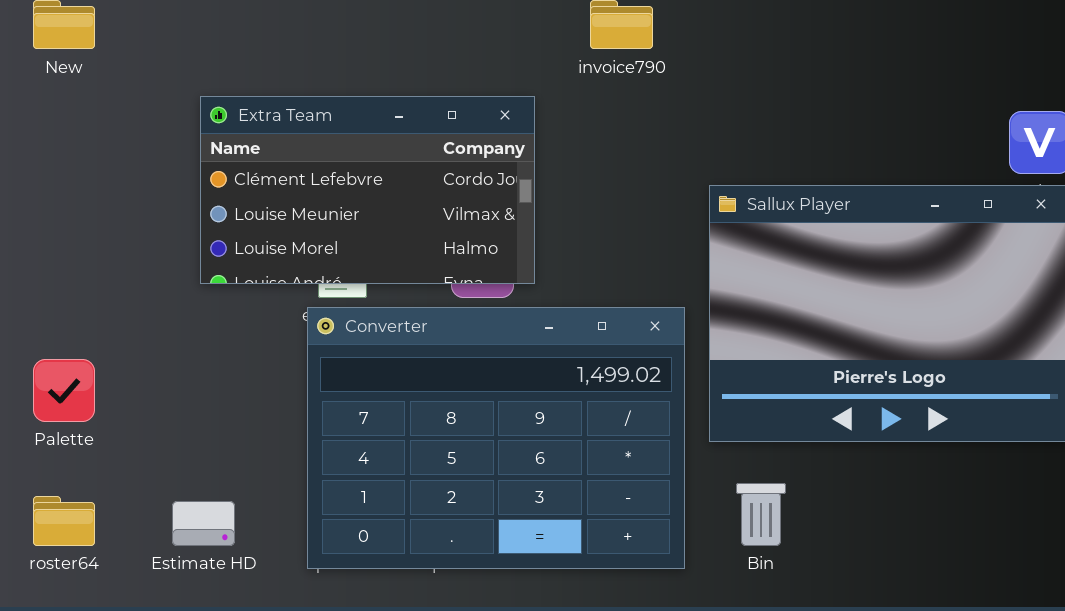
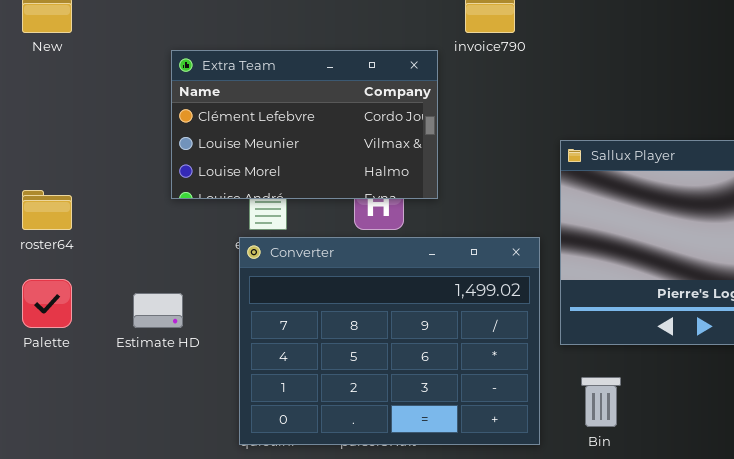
Extra Team: [200,96,535,284] -> [171,50,438,199], moved
roster64: [33,496,95,546] -> [22,190,72,230], moved
Estimate HD: [172,501,235,546] -> [133,293,183,328], moved

